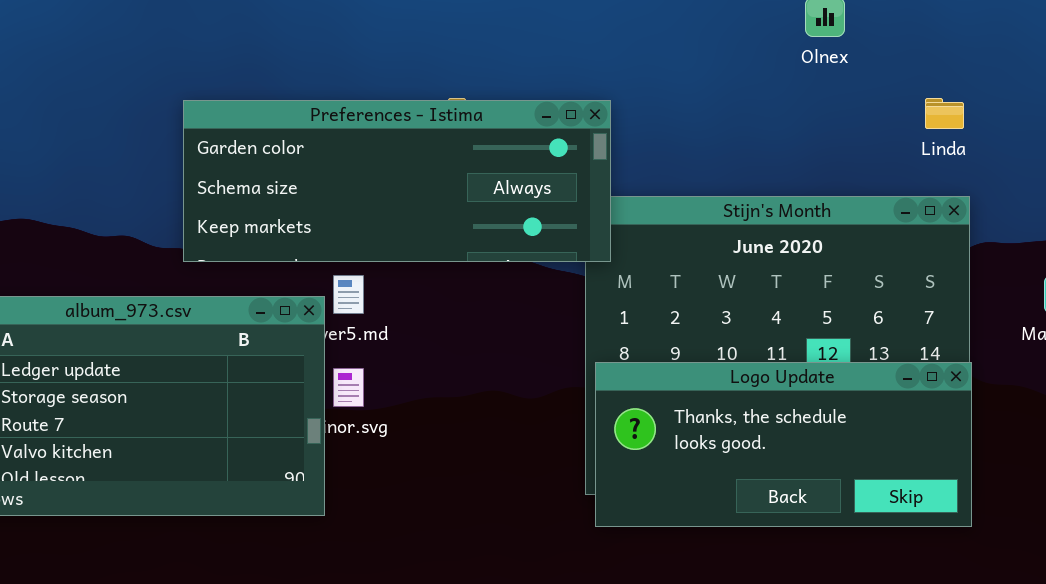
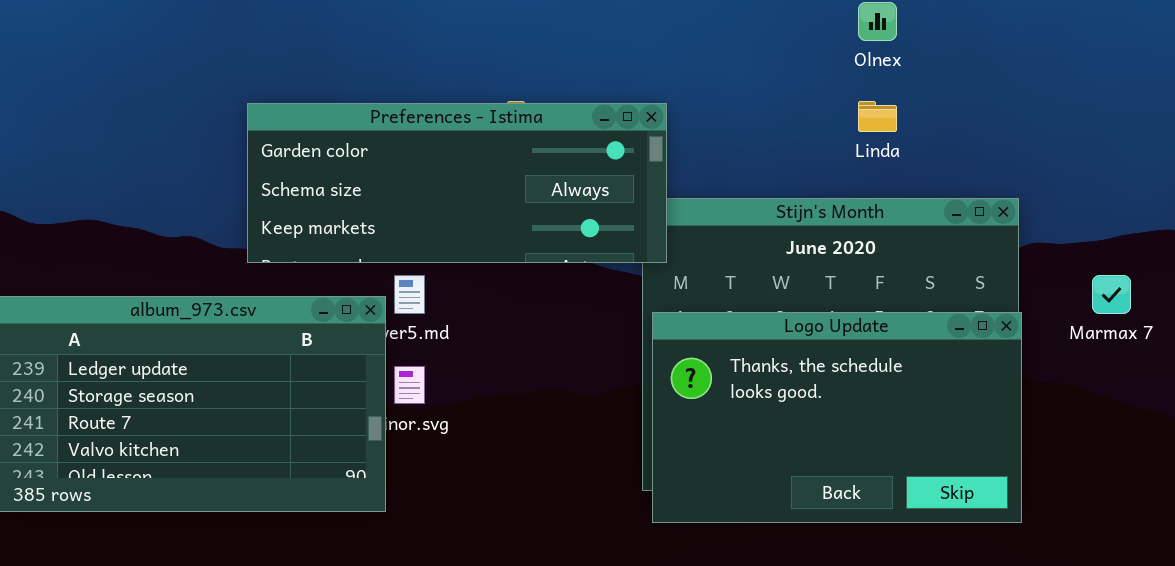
Linda: [925,98,964,129] -> [858,101,897,132], moved
Logo Update: [595,362,972,527] -> [652,312,1022,523], resized

